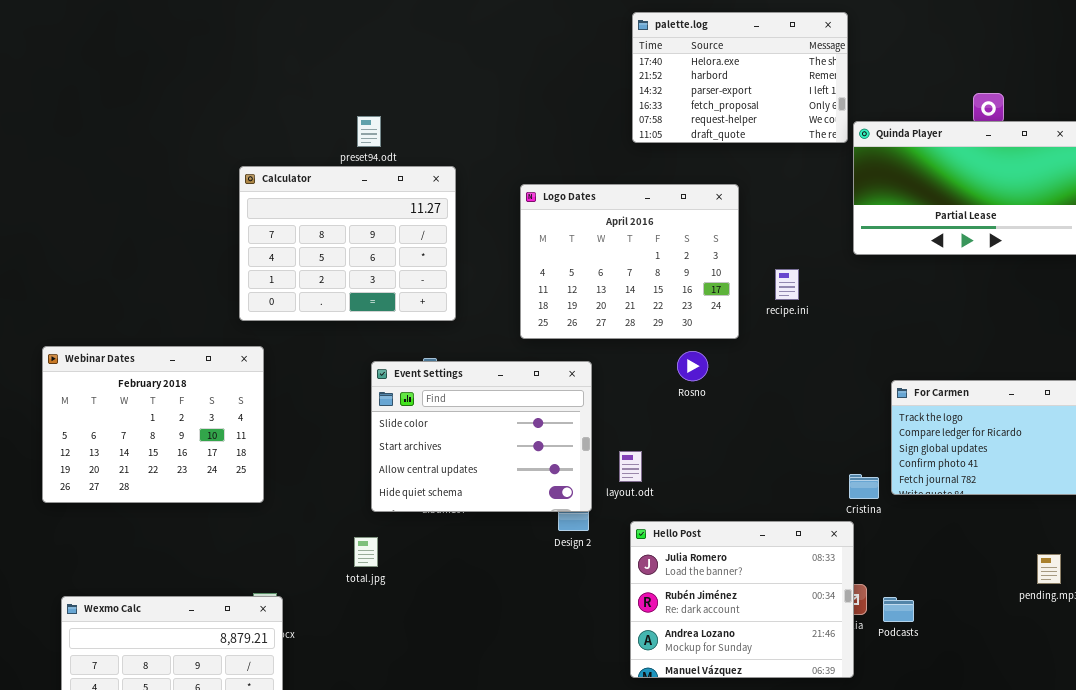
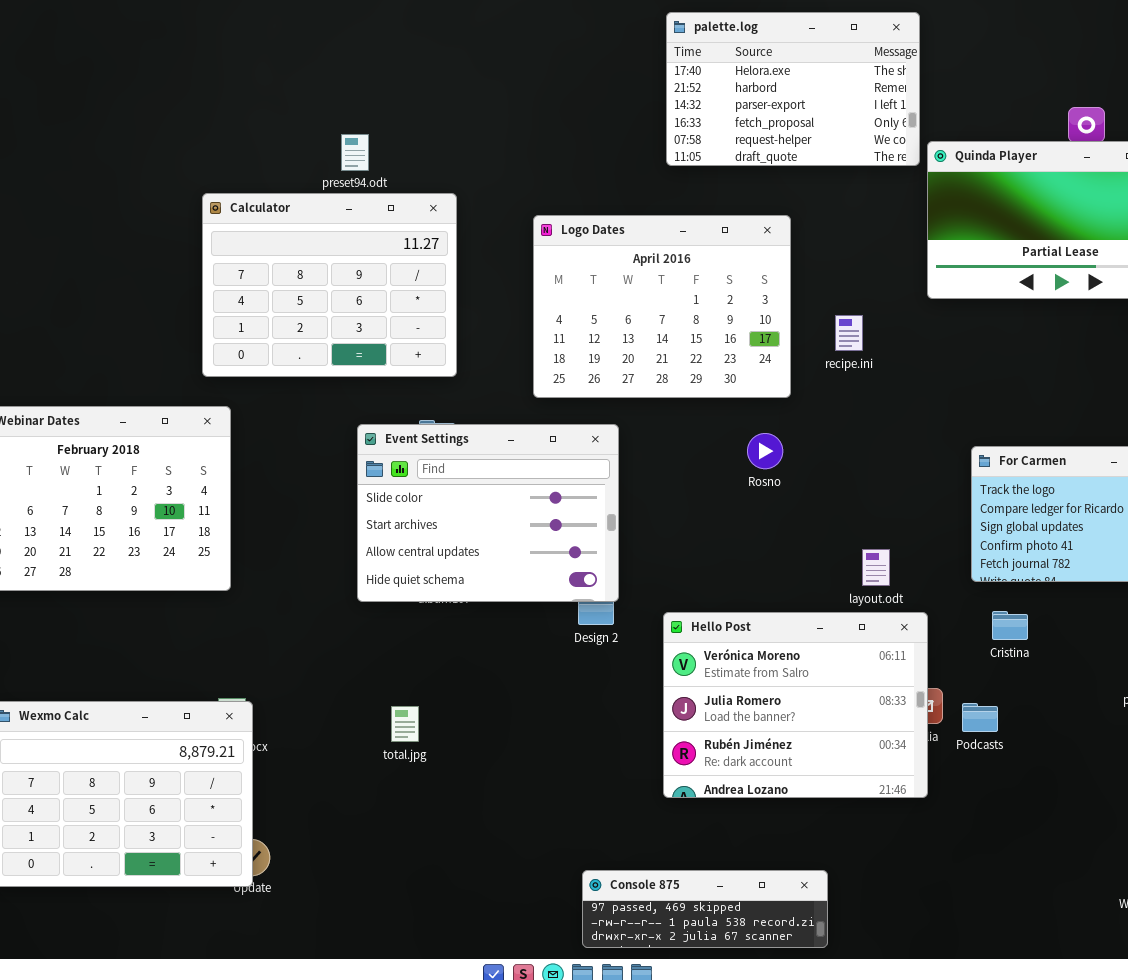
Rosno: [677,351,708,381] -> [747,433,783,469], moved
layout.odt: [619,451,642,482] -> [862,549,890,586], moved
Cristina: [849,474,879,499] -> [992,611,1028,640], moved
Hello Post: [630,521,854,678] -> [663,612,928,798], scrolled up 1 row
total.jpg: [354,537,378,567] -> [391,706,419,742], moved

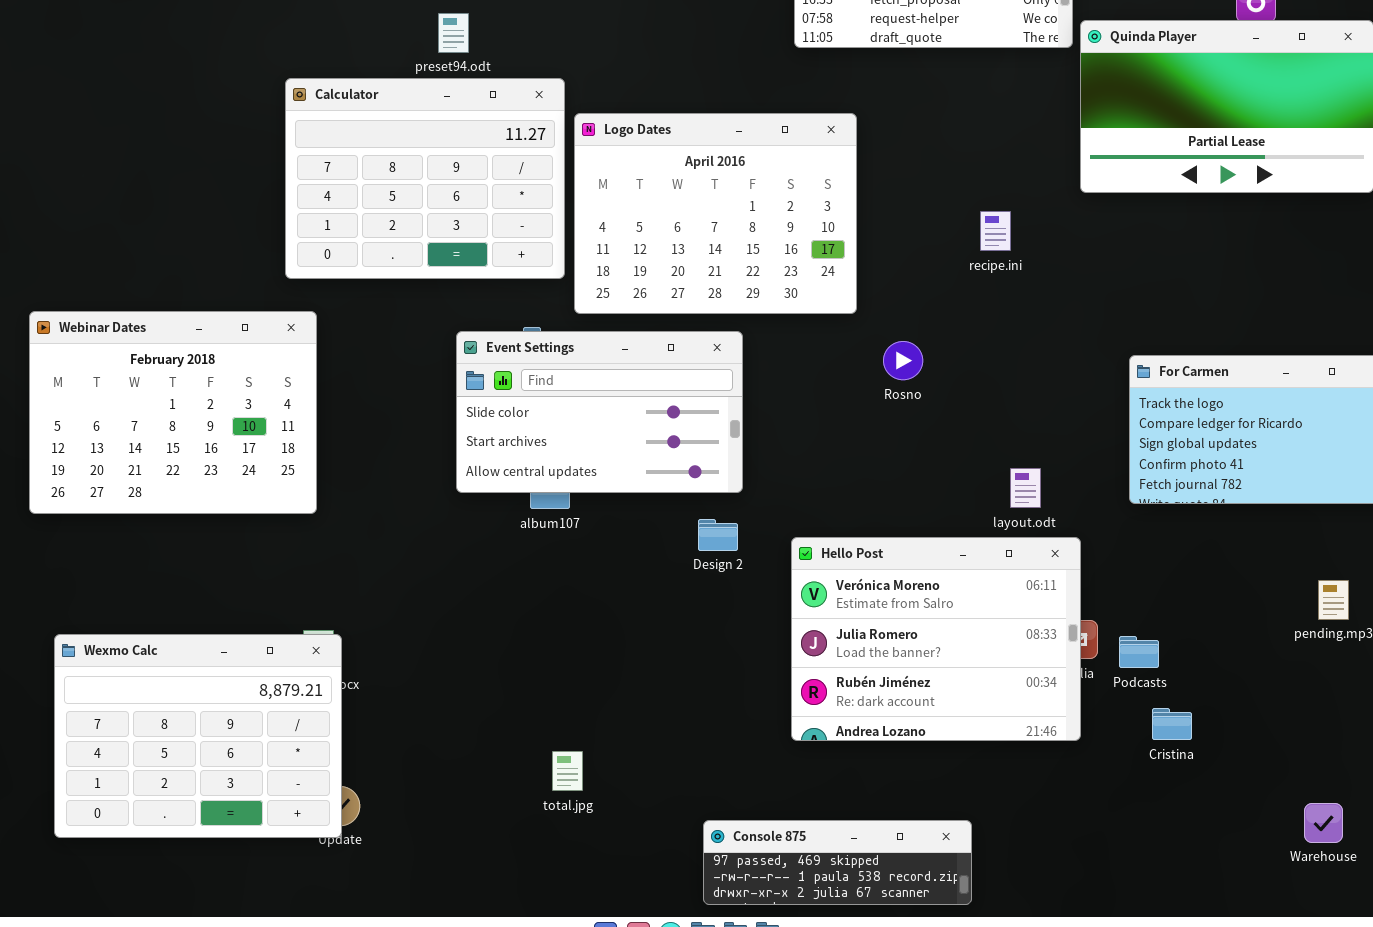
Logo Dates: [533,215,791,398] -> [574,113,857,314], moved
Event Settings: [357,424,619,602] -> [456,331,743,493], resized
Cristina: [992,611,1028,640] -> [1152,708,1192,740], moved
total.jpg: [391,706,419,742] -> [552,751,583,791], moved

